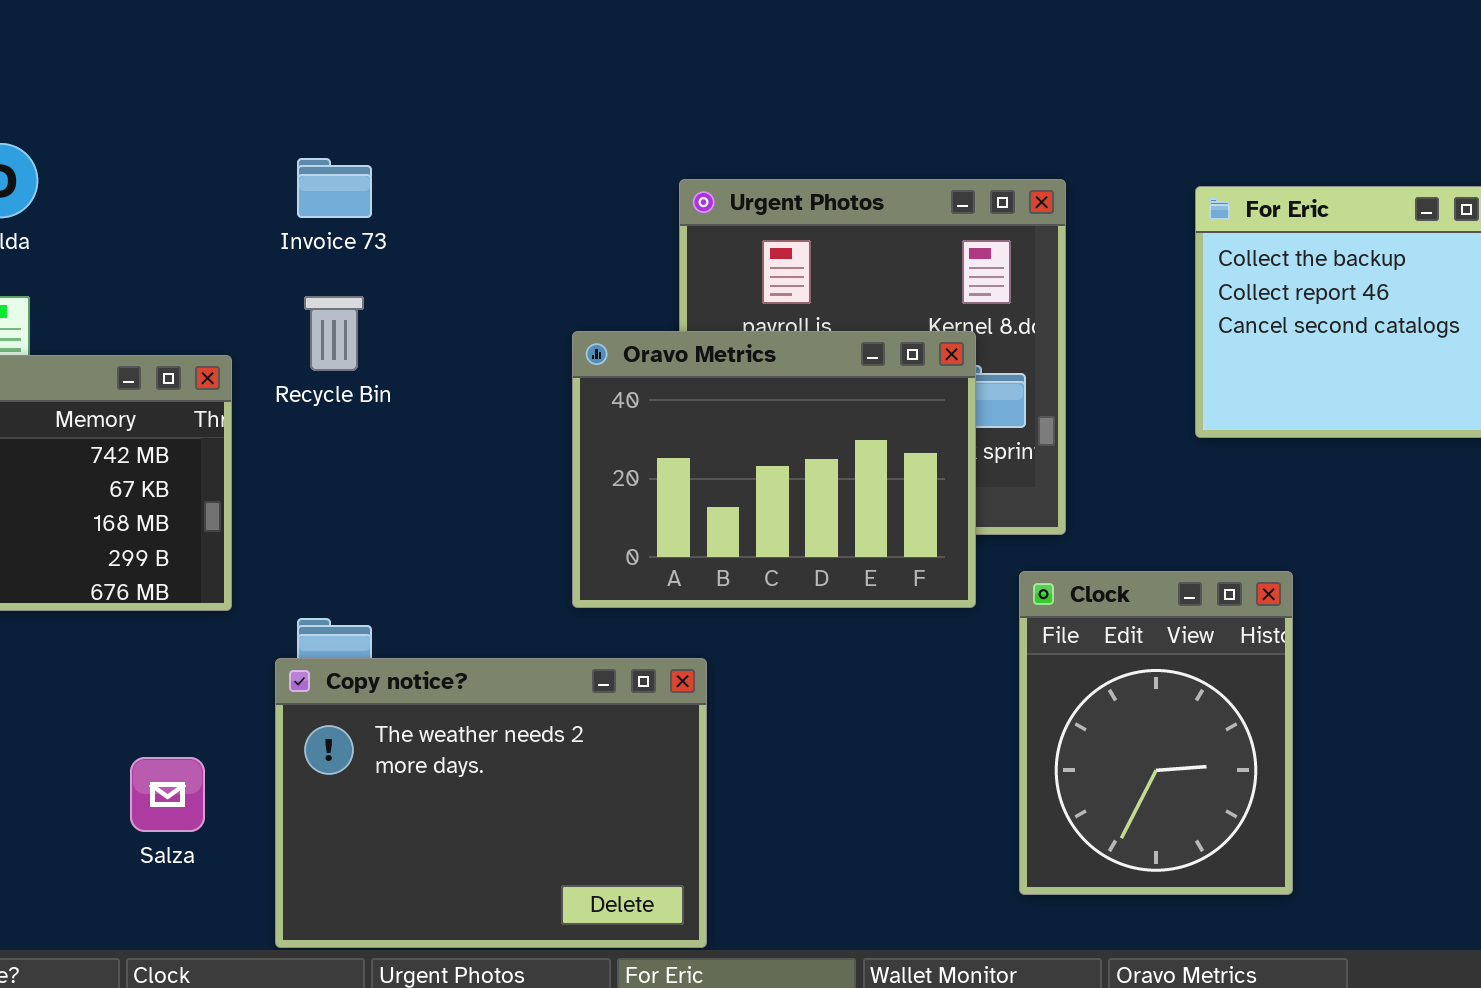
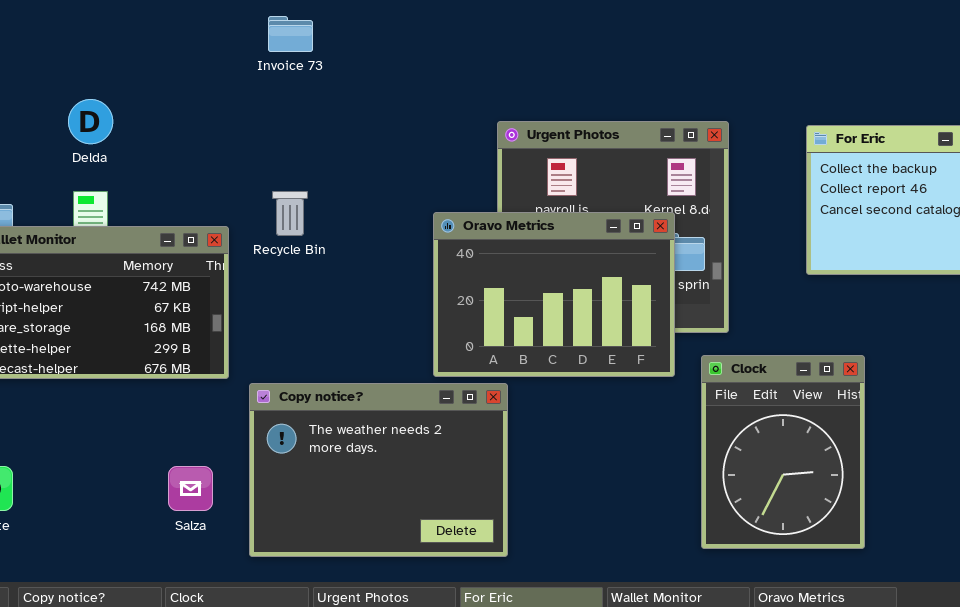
Invoice 73: [297,158,372,218] -> [268,16,313,52], moved
Copy notice?: [275,658,707,948] -> [249,383,508,557], moved

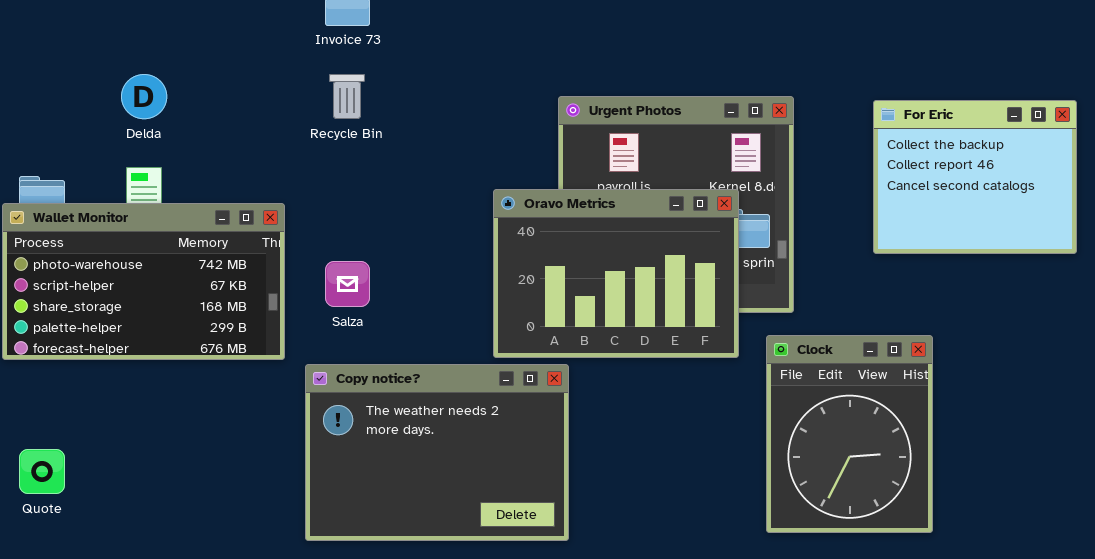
Recycle Bin: [272,191,308,236] -> [329,74,365,119], moved
Salza: [168,466,213,511] -> [325,261,370,307], moved

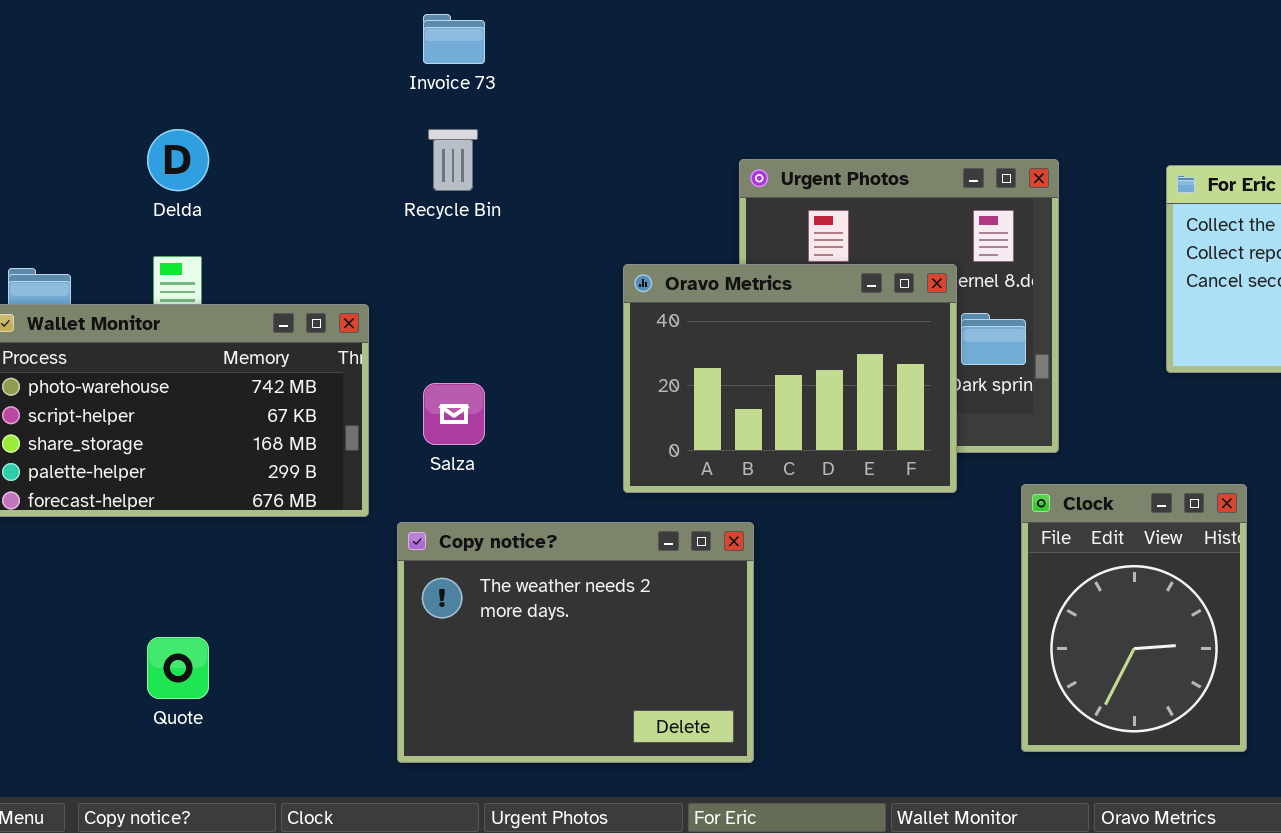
Oravo Metrics: [493,189,739,358] -> [623,264,957,493], moved
Quote: [19,449,65,494] -> [147,637,209,699], moved

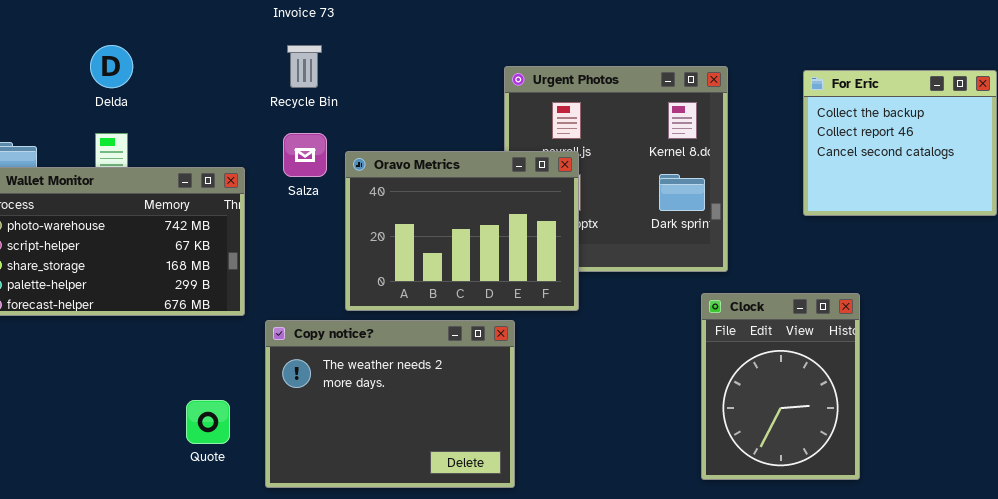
Oravo Metrics: [623,264,957,493] -> [345,151,579,311], moved
Salza: [423,383,485,445] -> [283,133,327,177], moved
Quote: [147,637,209,699] -> [186,400,230,444], moved

